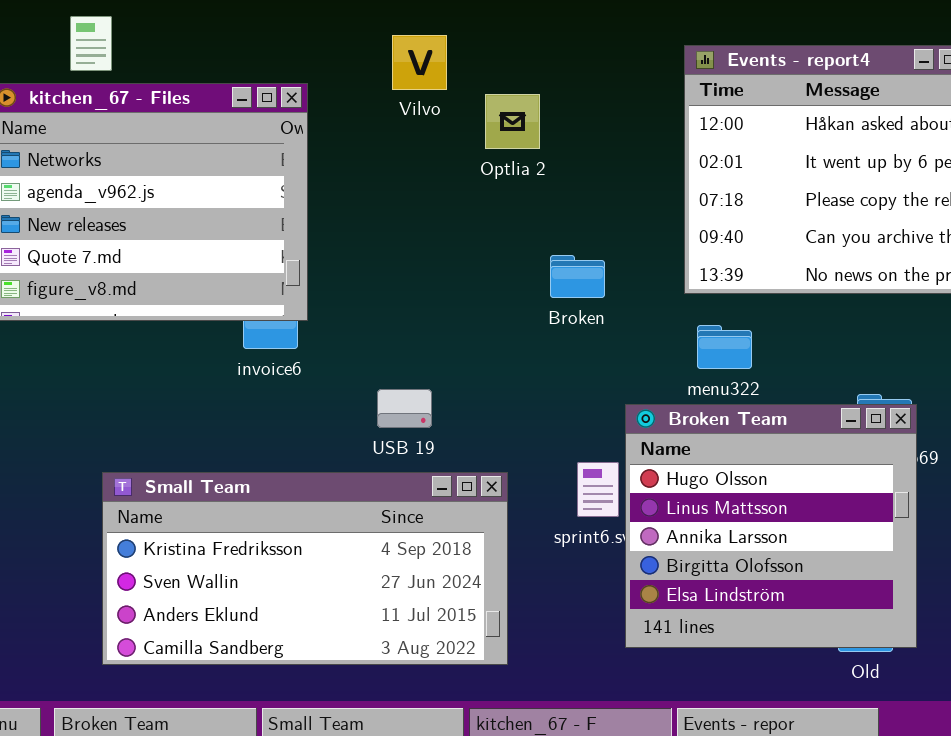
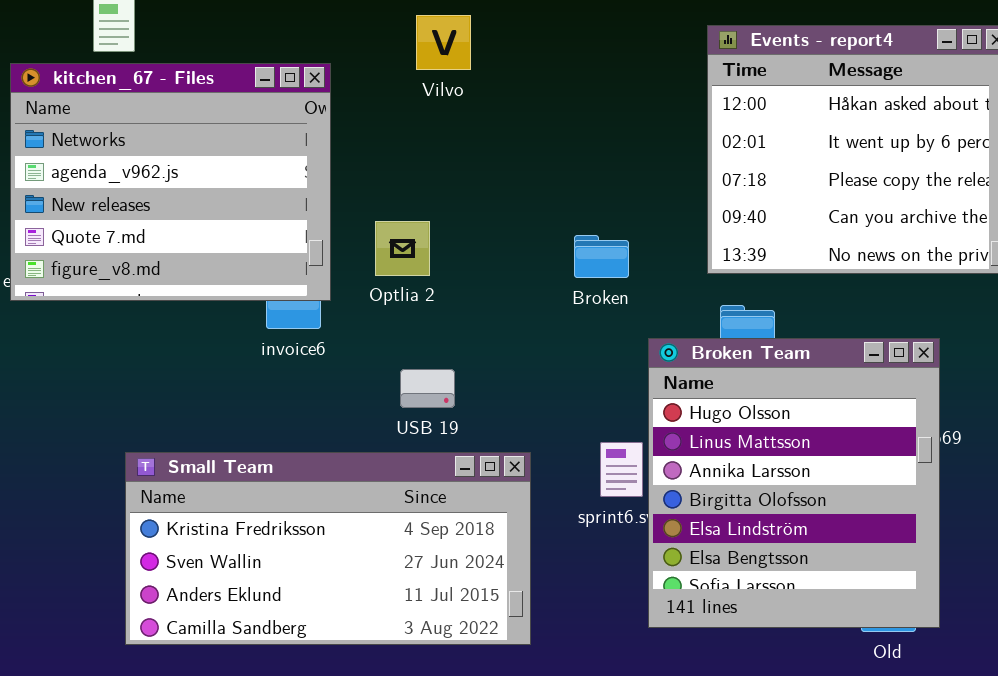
Optlia 2: [485,94,540,149] -> [375,221,430,276], moved
Broken Team: [625,404,917,648] -> [648,338,940,628], resized

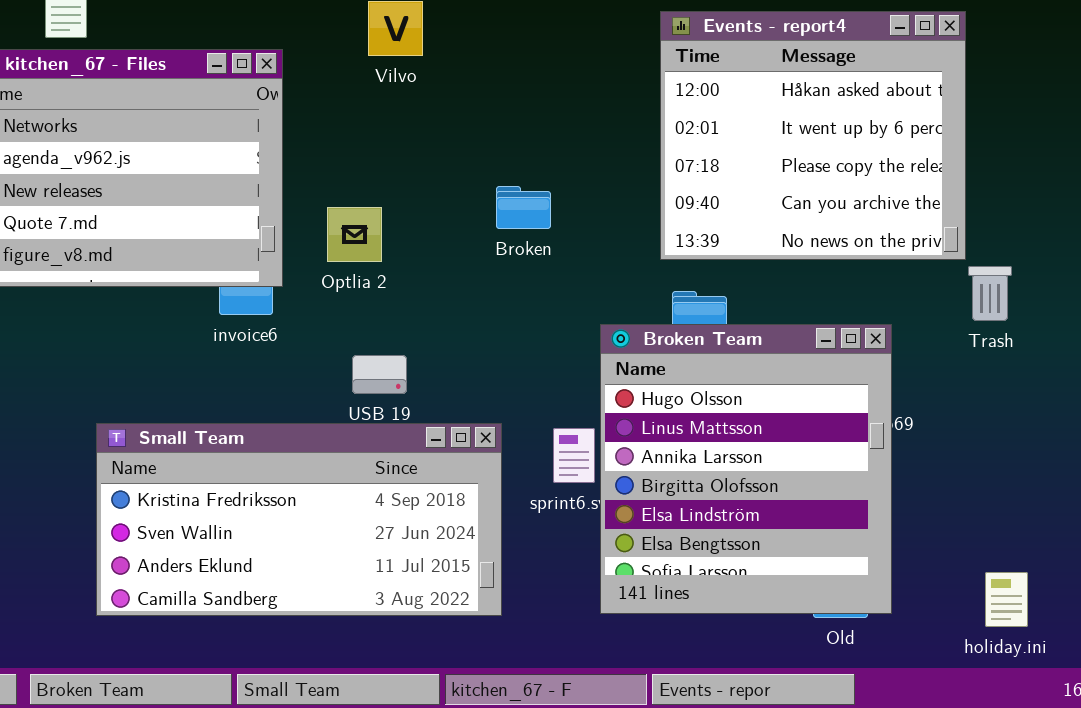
Broken: [574,235,629,278] -> [496,186,551,229], moved
Small Team: [125,452,531,645] -> [96,423,502,616], moved

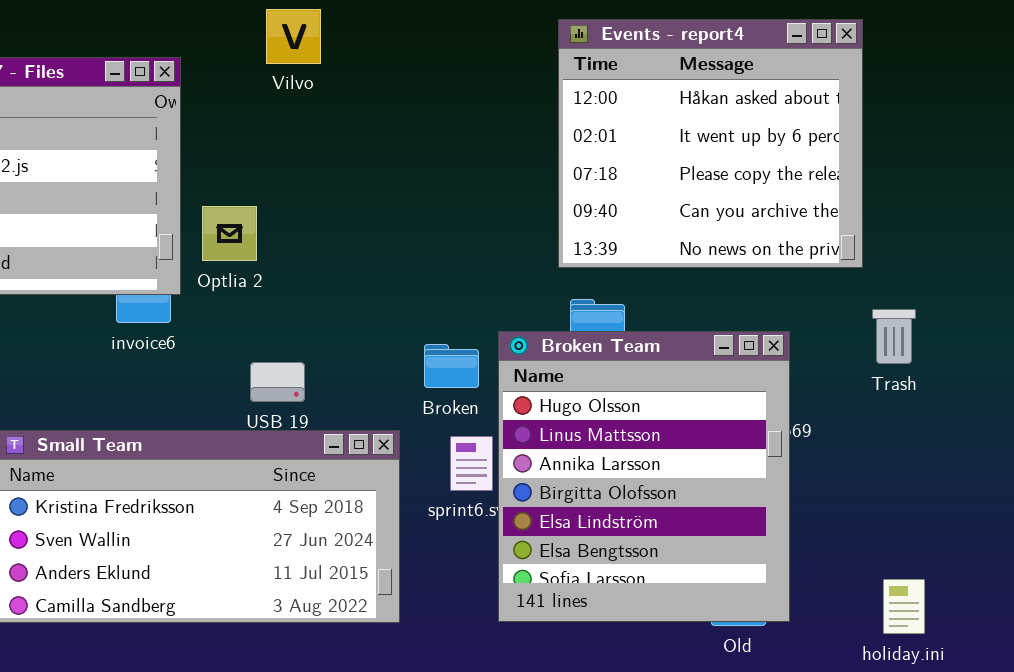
Broken: [496,186,551,229] -> [424,344,479,388], moved
Optlia 2: [327,207,382,262] -> [202,206,257,261], moved
Trash: [968,266,1012,321] -> [872,309,916,364], moved

